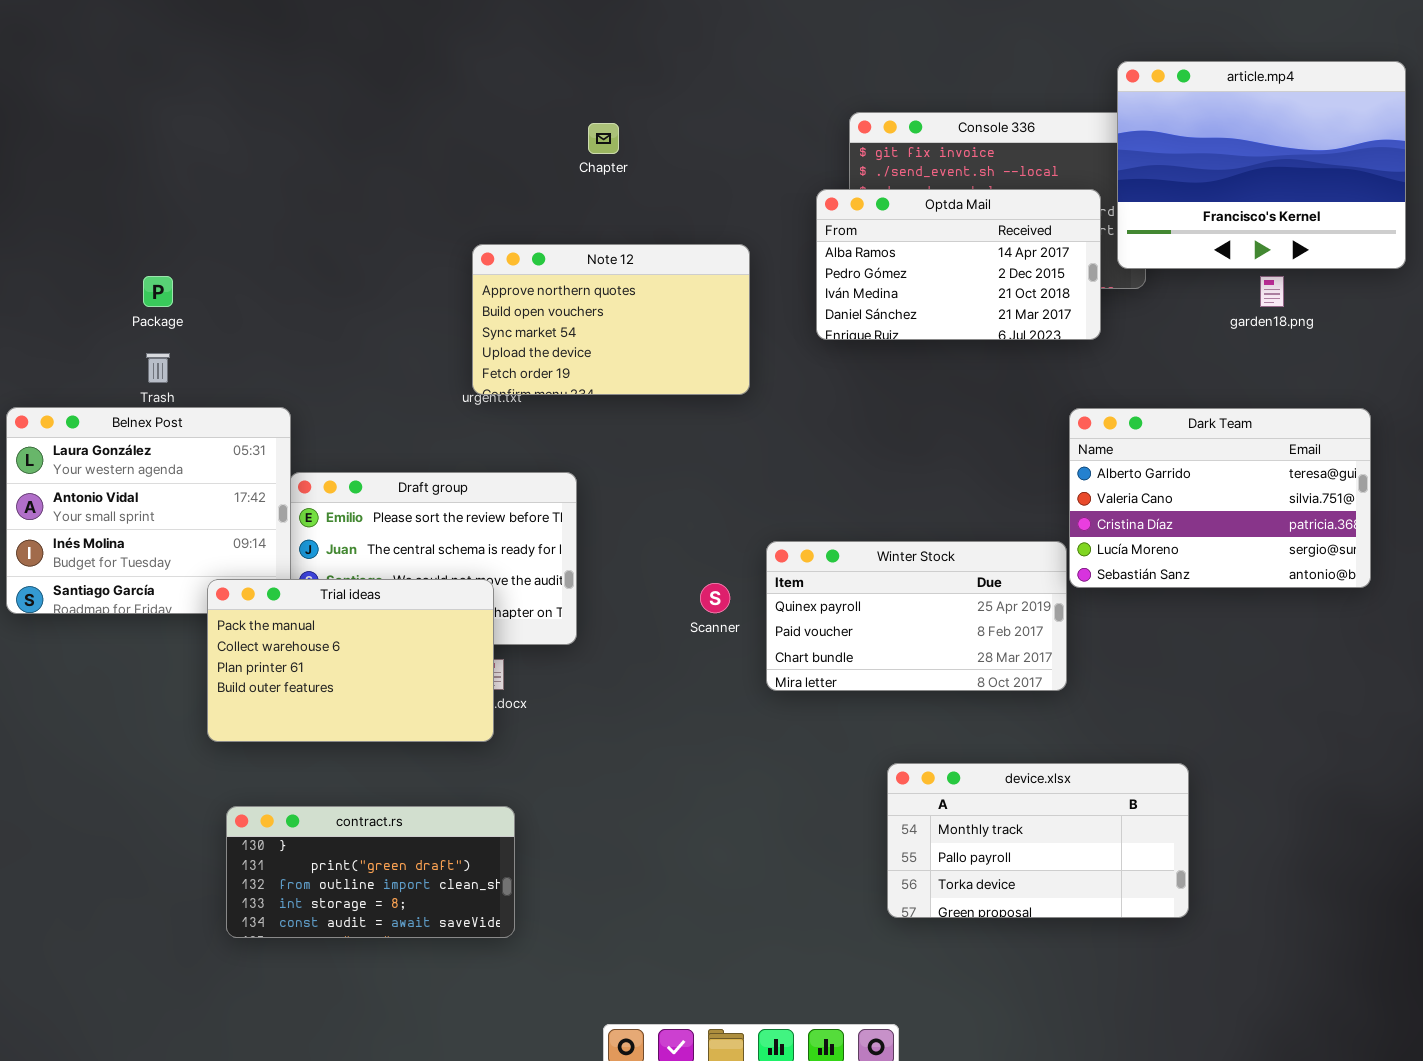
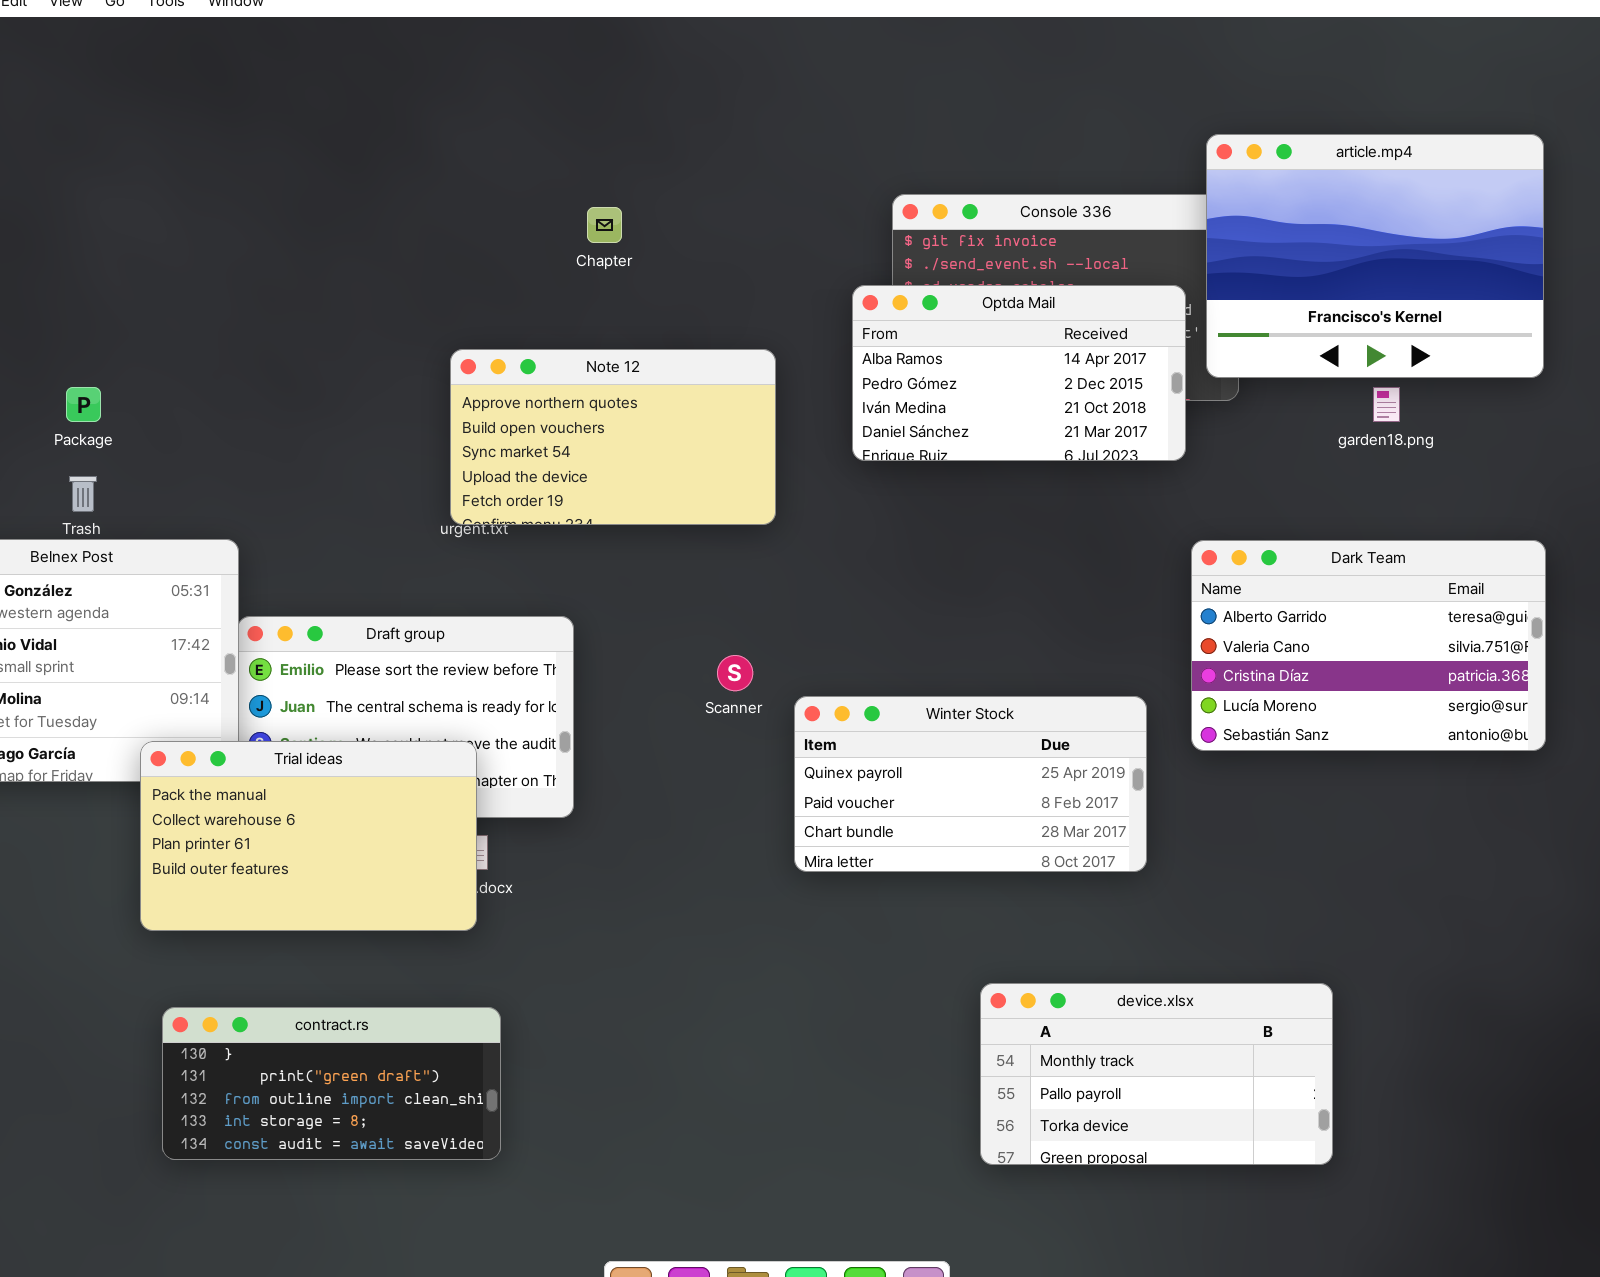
Dark Team: [1069,408,1371,588] -> [1191,540,1546,751], moved
Scanner: [700,583,730,613] -> [717,655,753,691], moved
device.xlsx: [887,763,1189,918] -> [980,983,1333,1165], moved

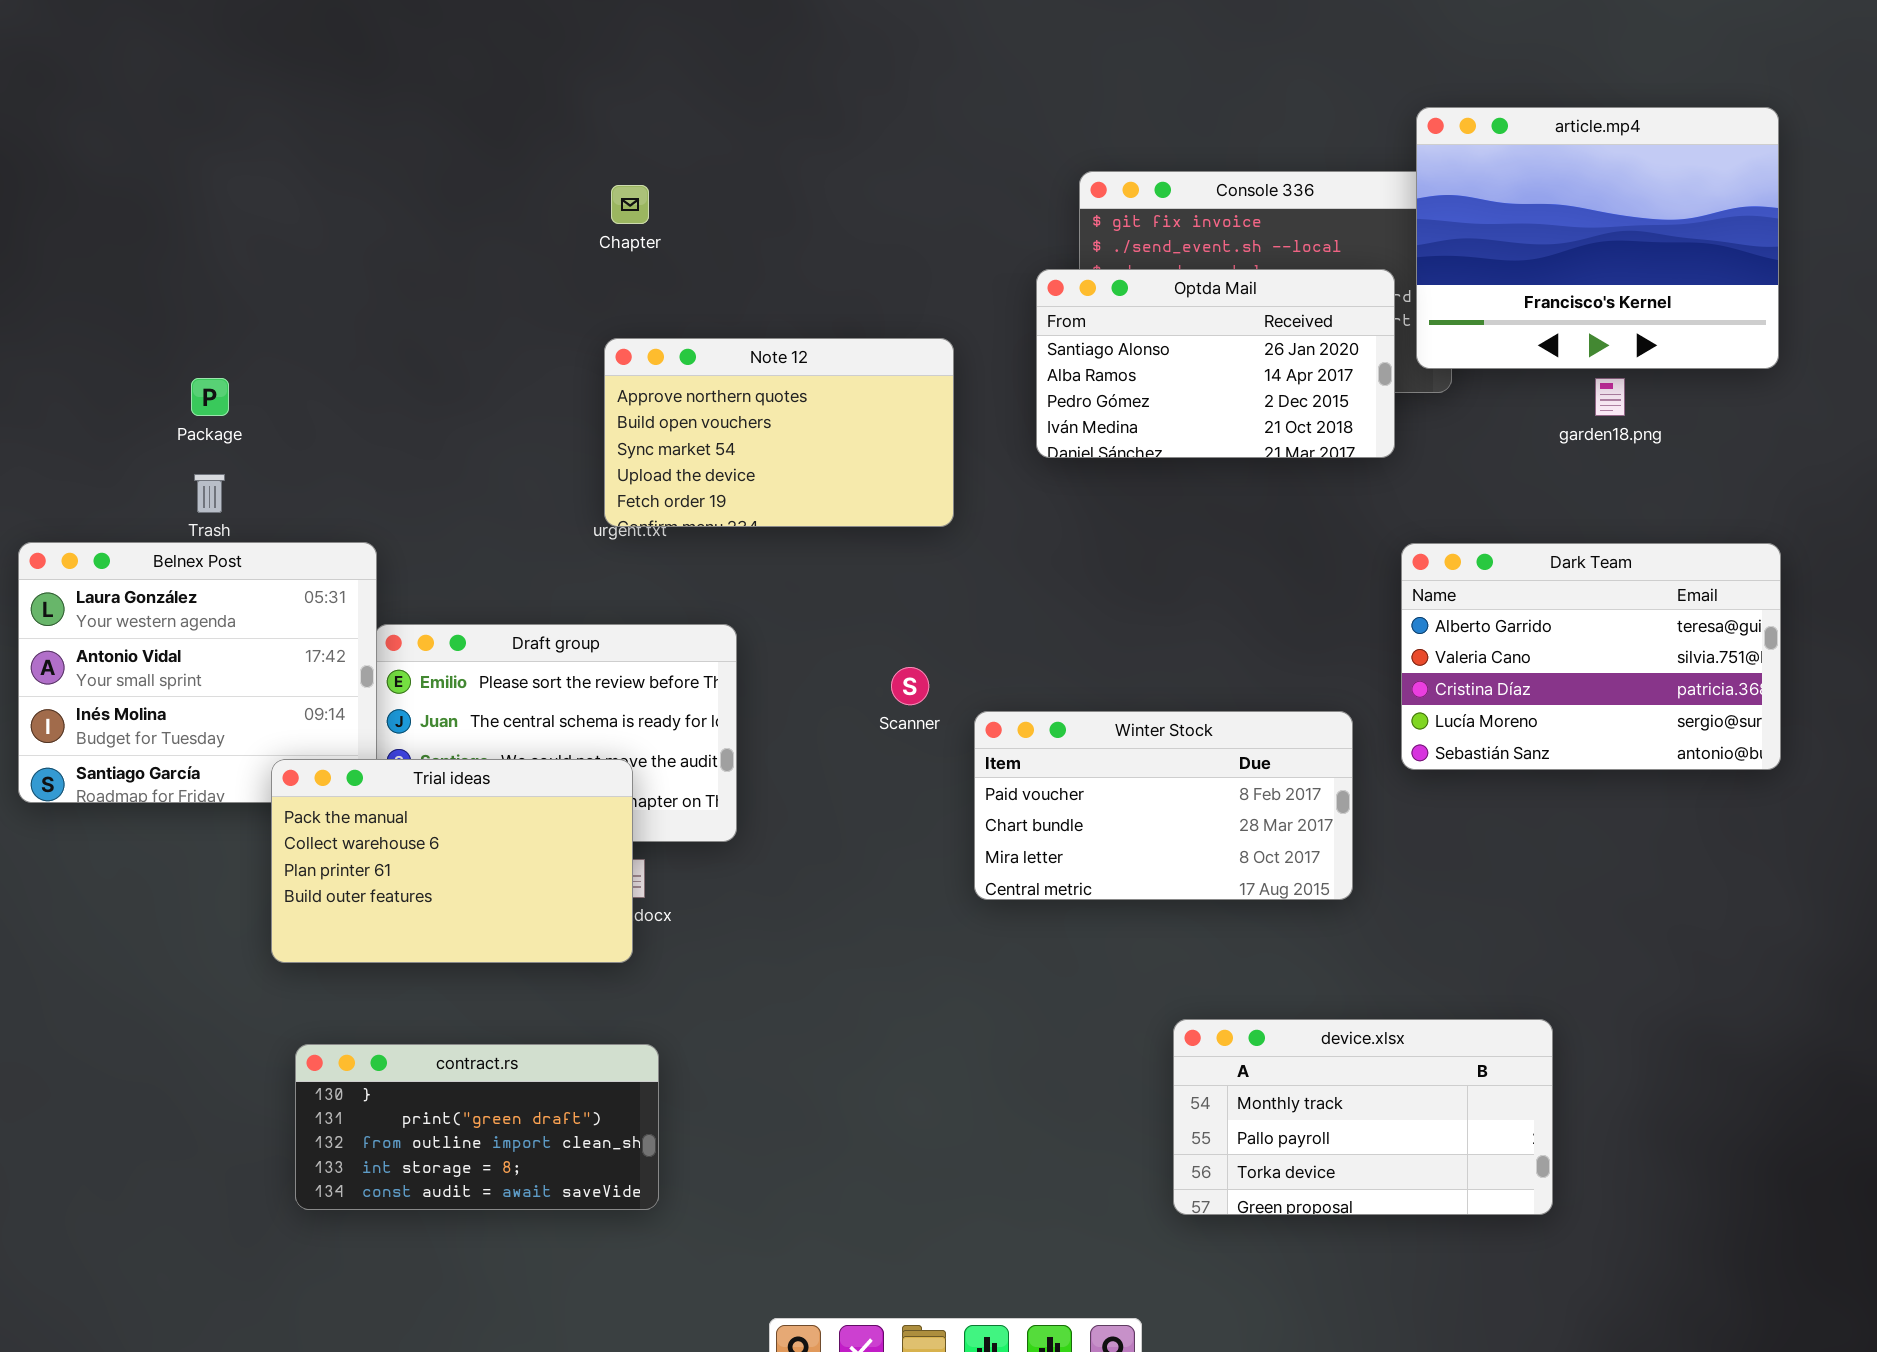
Chapter: [587,207,622,243] -> [611,185,649,224], moved
Optda Mail: [852,285,1186,461] -> [1036,269,1395,458], scrolled up 1 row
Winter Stock: [794,696,1147,872] -> [974,711,1353,900], scrolled down 1 row

